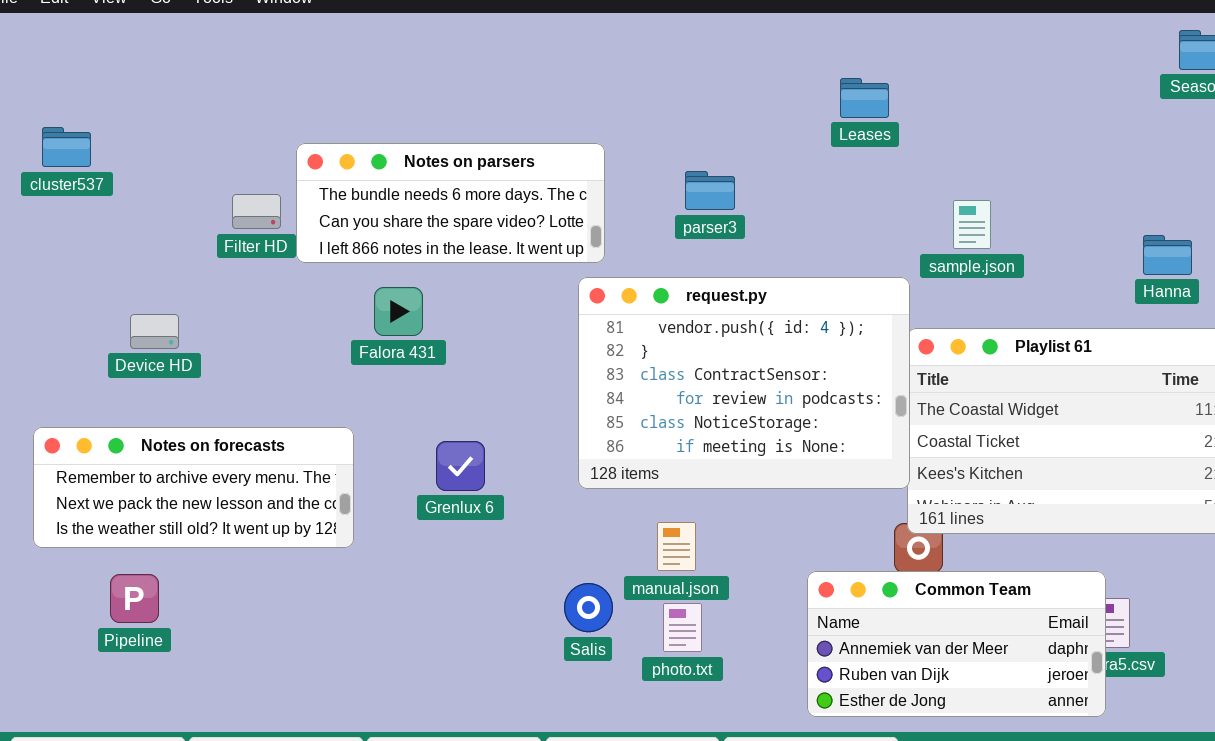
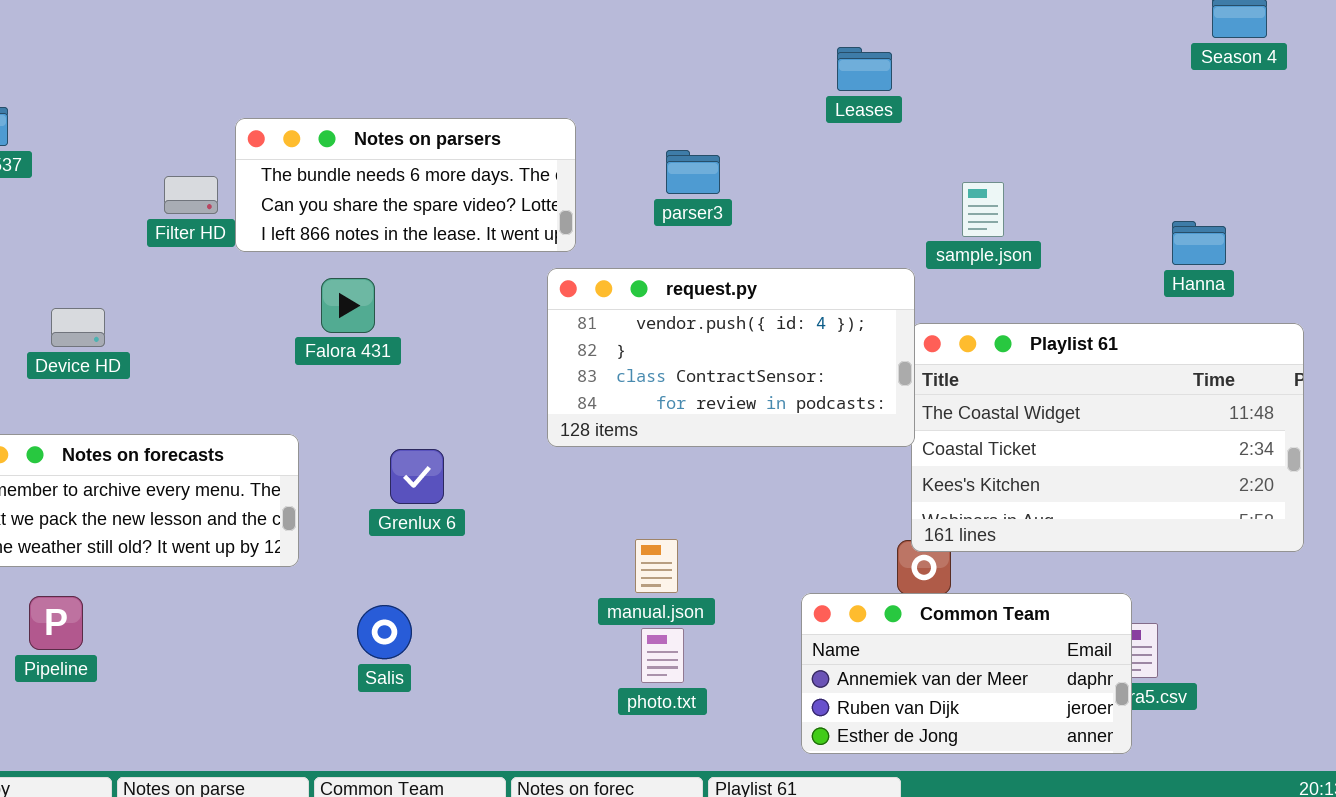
request.py: [578,277,910,489] -> [547,268,915,447], resized
Salis: [564,583,613,632] -> [357,605,412,659], moved

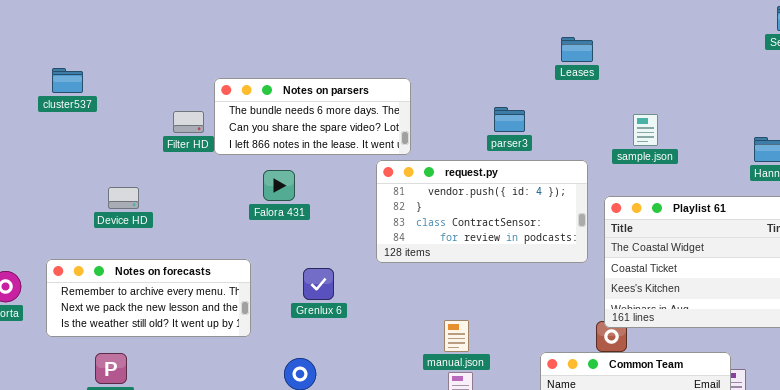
parser3: [666,150,720,194] -> [494,107,525,132], moved
request.py: [547,268,915,447] -> [376,160,588,263], moved

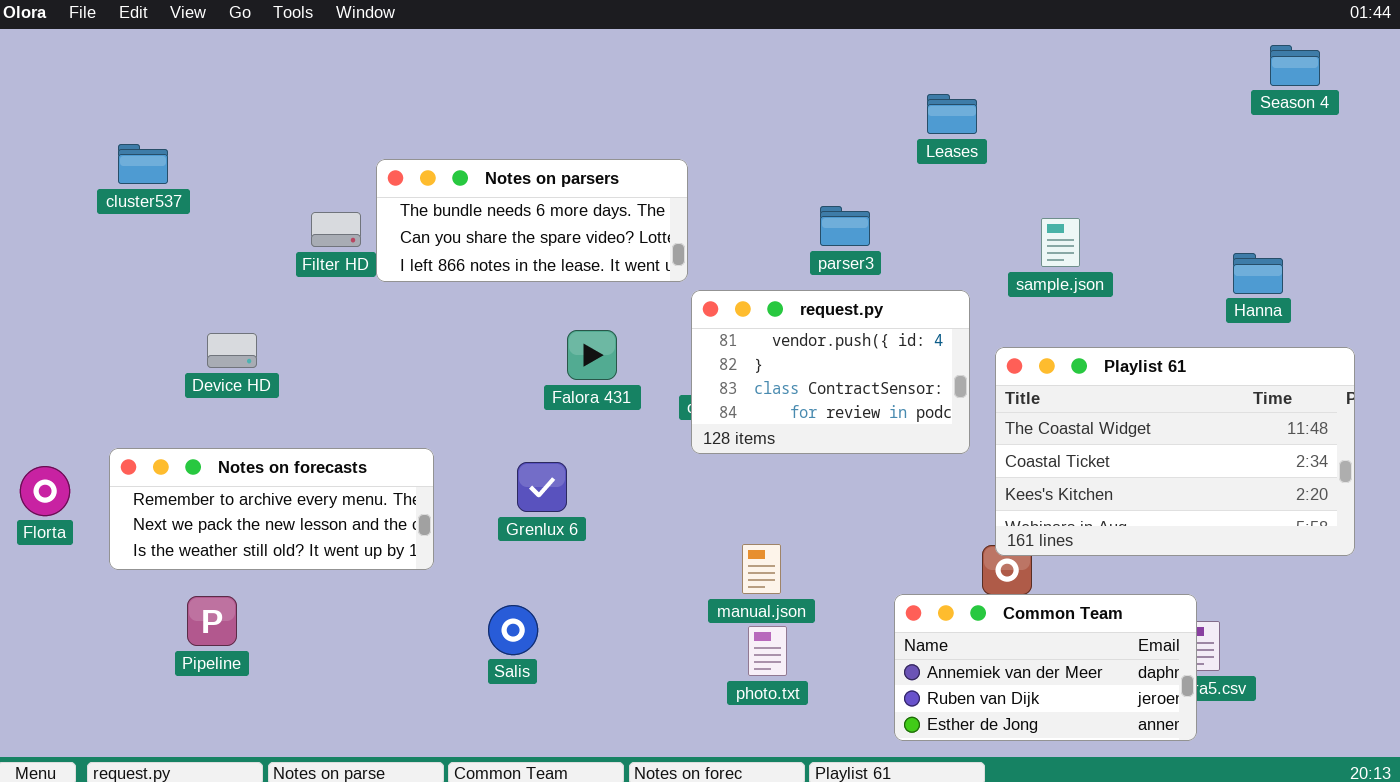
request.py: [376,160,588,263] -> [691,290,970,454], resized
Falora 431: [263,170,295,201] -> [567,330,617,380], moved

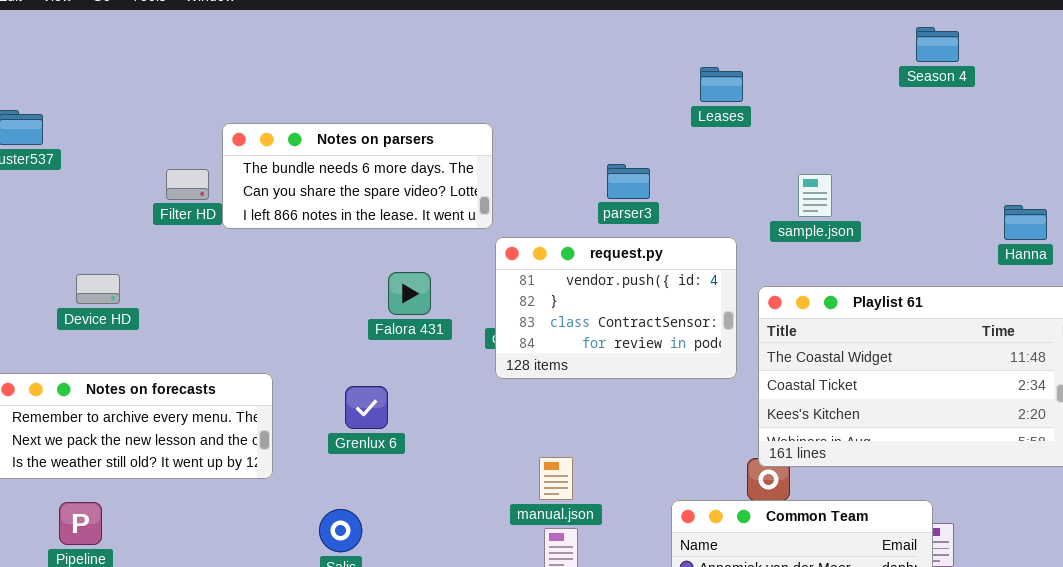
Season 4: [1270,45,1320,86] -> [916,27,959,62], moved
Hanna: [1233,253,1283,294] -> [1004,205,1047,240], moved

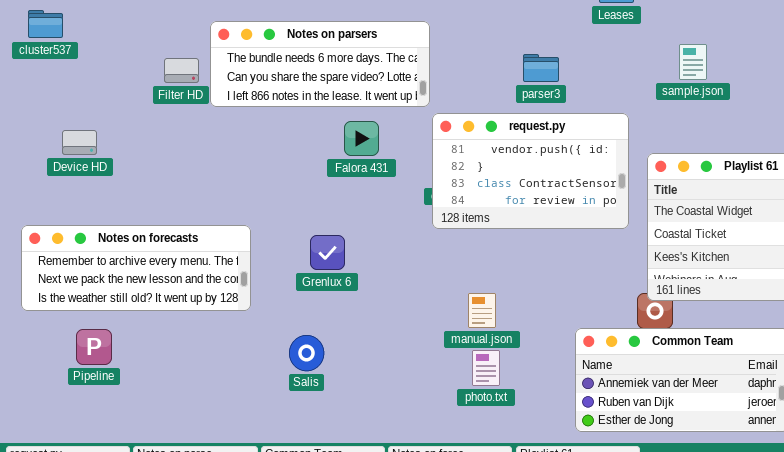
sample.json: [798,174,832,217] -> [679,44,707,80], moved
Falora 431: [388,272,431,315] -> [344,121,379,156], moved
Device HD: [76,274,120,304] -> [62,130,97,155], moved

